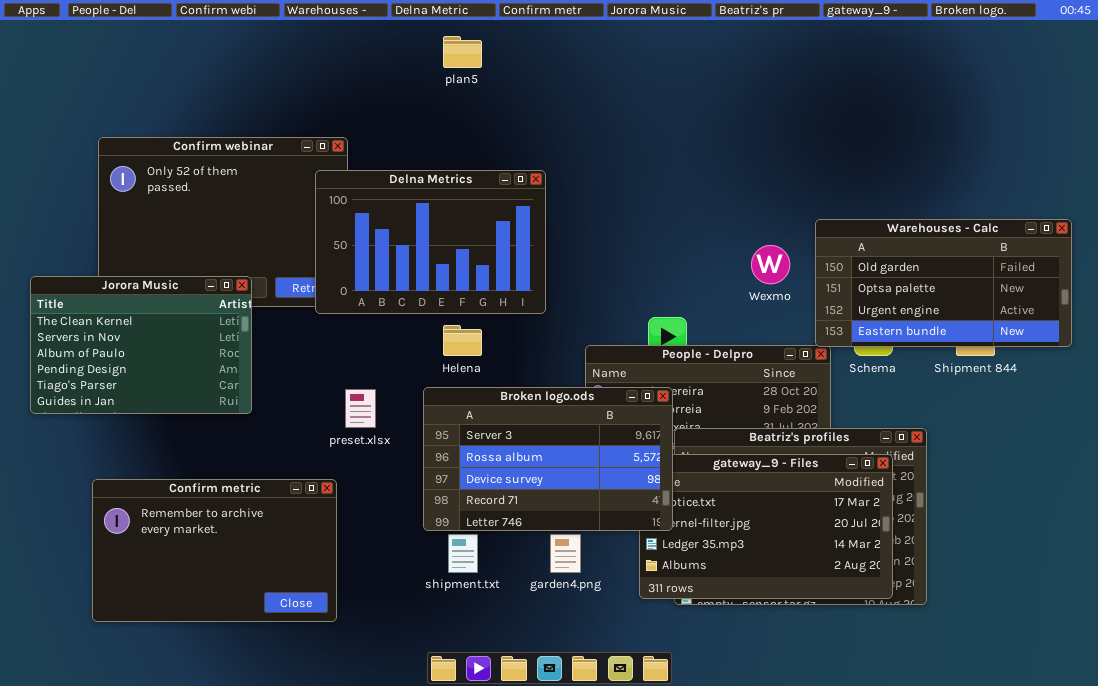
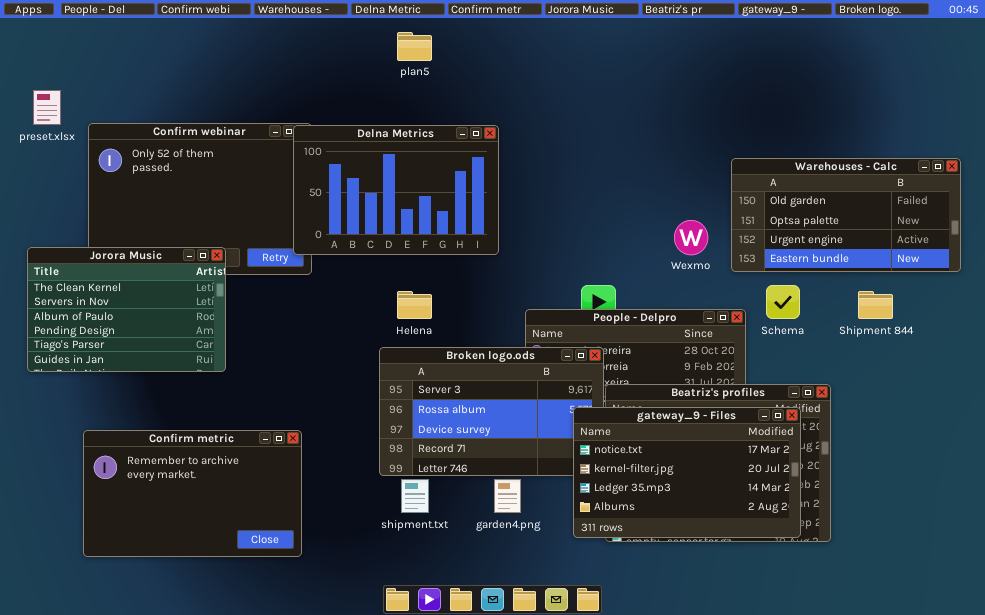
Delna Metrics: [315,170,546,314] -> [293,125,499,255], moved
Warehouses - Calc: [815,219,1072,347] -> [731,158,961,272], moved
preset.xlsx: [345,389,376,428] -> [33,90,61,125], moved
gateway_9 - Files: [639,454,893,599] -> [573,407,801,538], raised

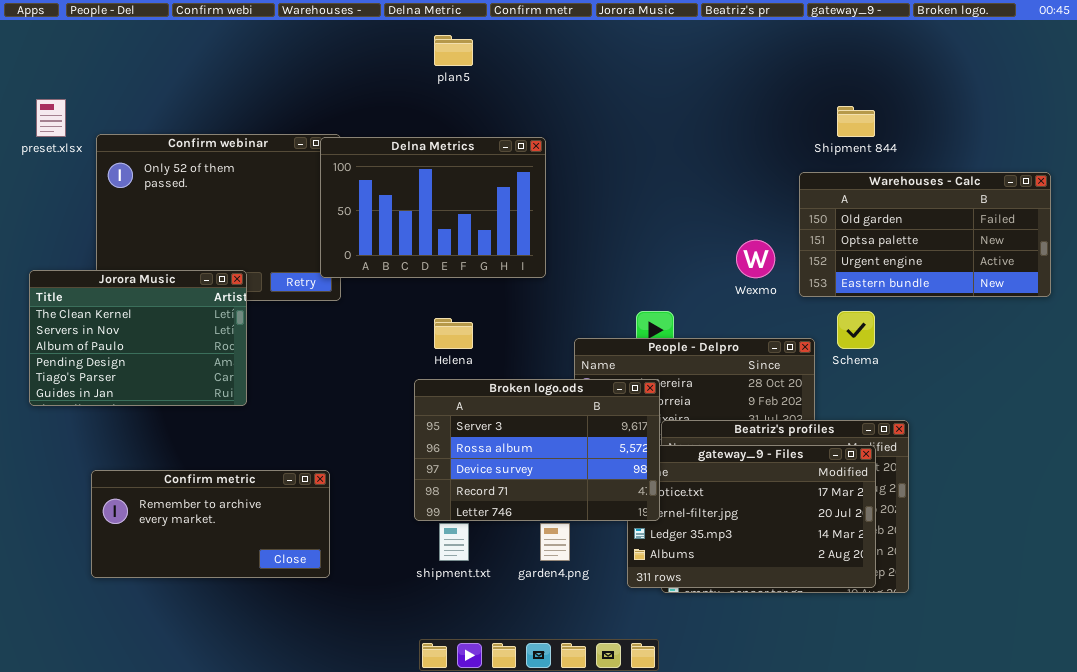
Shipment 844: [858,291,893,319] -> [837,106,875,137], moved
Broken logo.ods: [379,347,604,476] -> [414,379,660,521], raised
Confirm metric: [83,430,302,557] -> [91,470,330,578], resized

